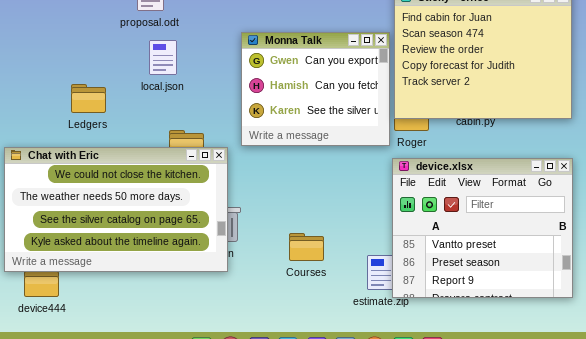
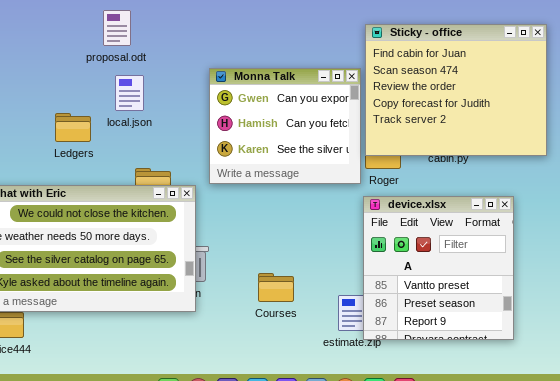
Ledgers: [71,84,106,113] -> [55,113,91,142], moved
device.xlsx: [392,158,573,298] -> [363,196,514,340], resized

